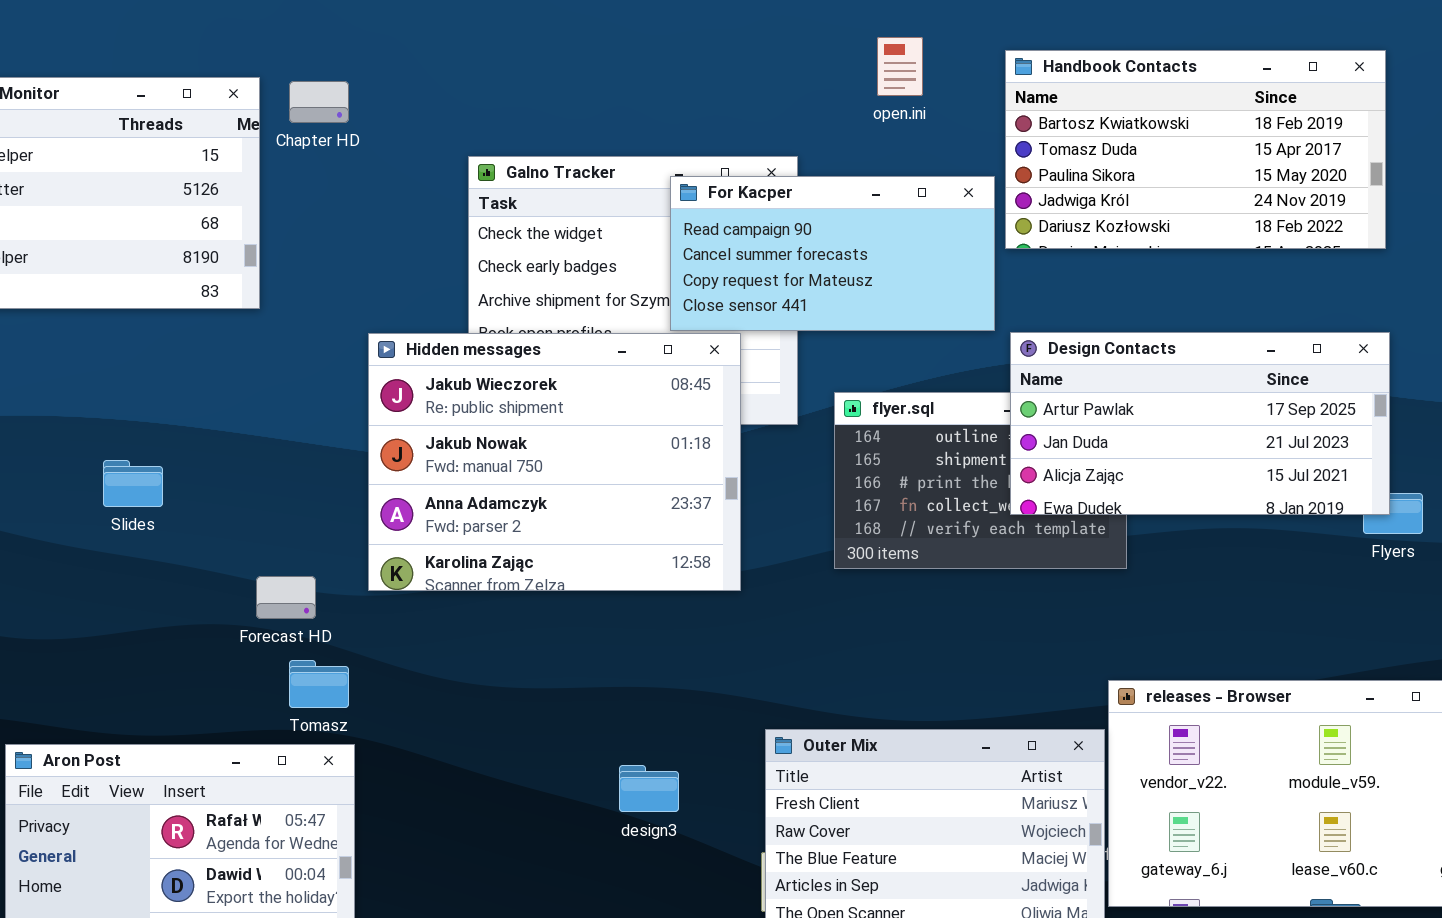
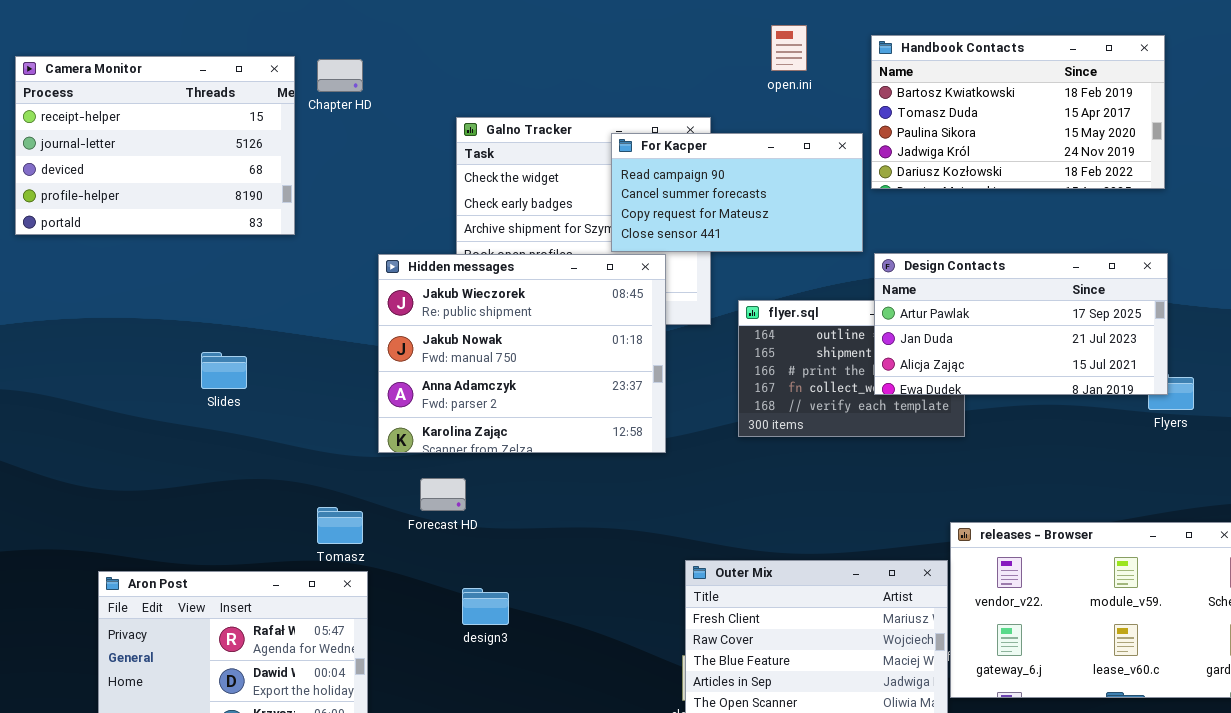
Slides: [103,460,163,507] -> [201,352,247,389], moved
Forecast HD: [256,576,316,619] -> [420,478,466,511], moved
design3: [619,765,679,812] -> [462,588,509,625], moved

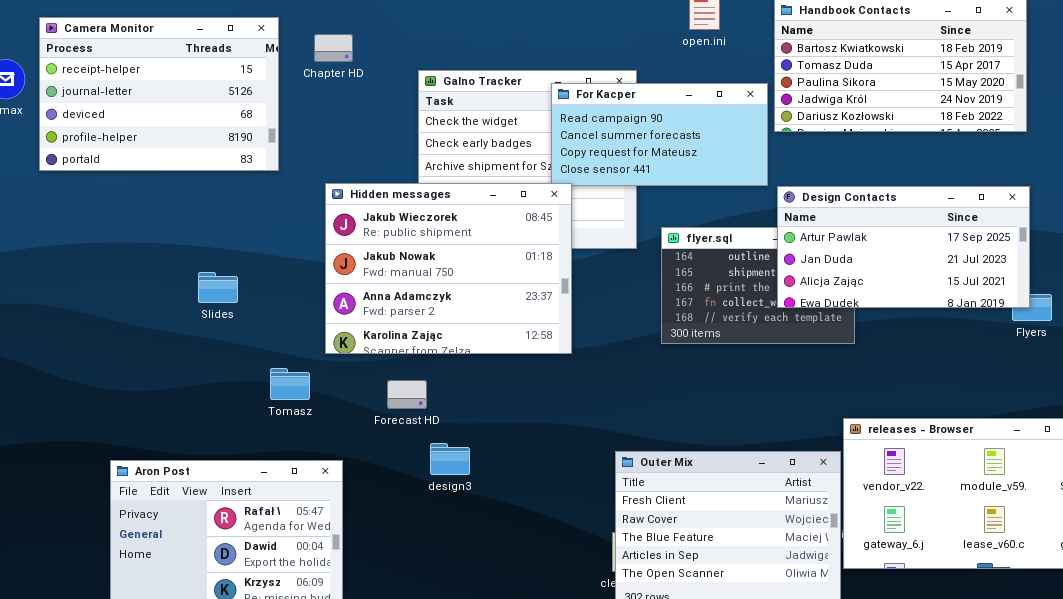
Chapter HD: [317,59,363,92] -> [314,34,353,62], moved
Hidden messages: [378,254,666,453] -> [325,183,572,354], moved
Tomasz: [317,507,363,544] -> [270,368,310,400], moved
design3: [462,588,509,625] -> [430,443,470,475], moved

